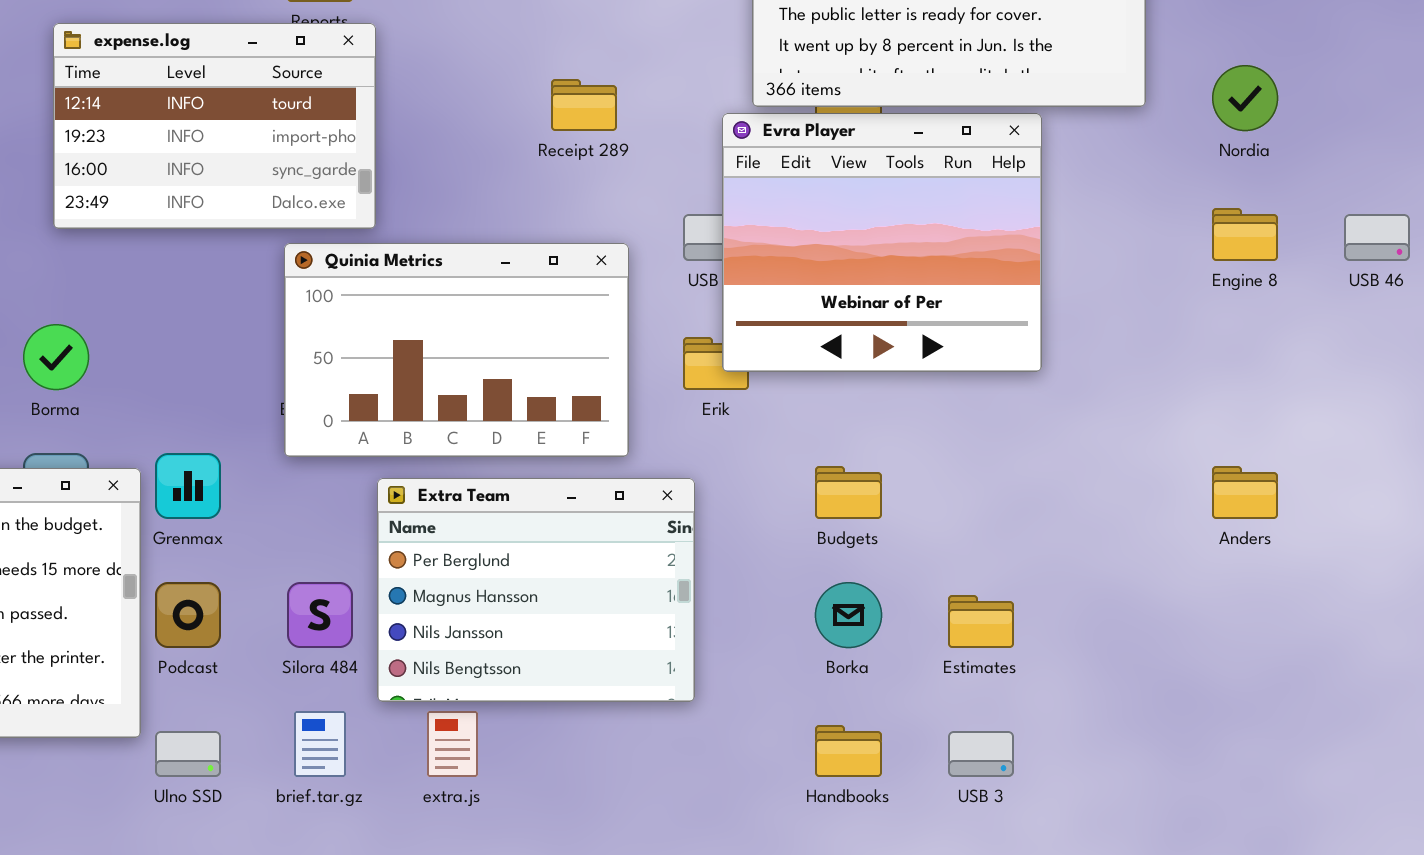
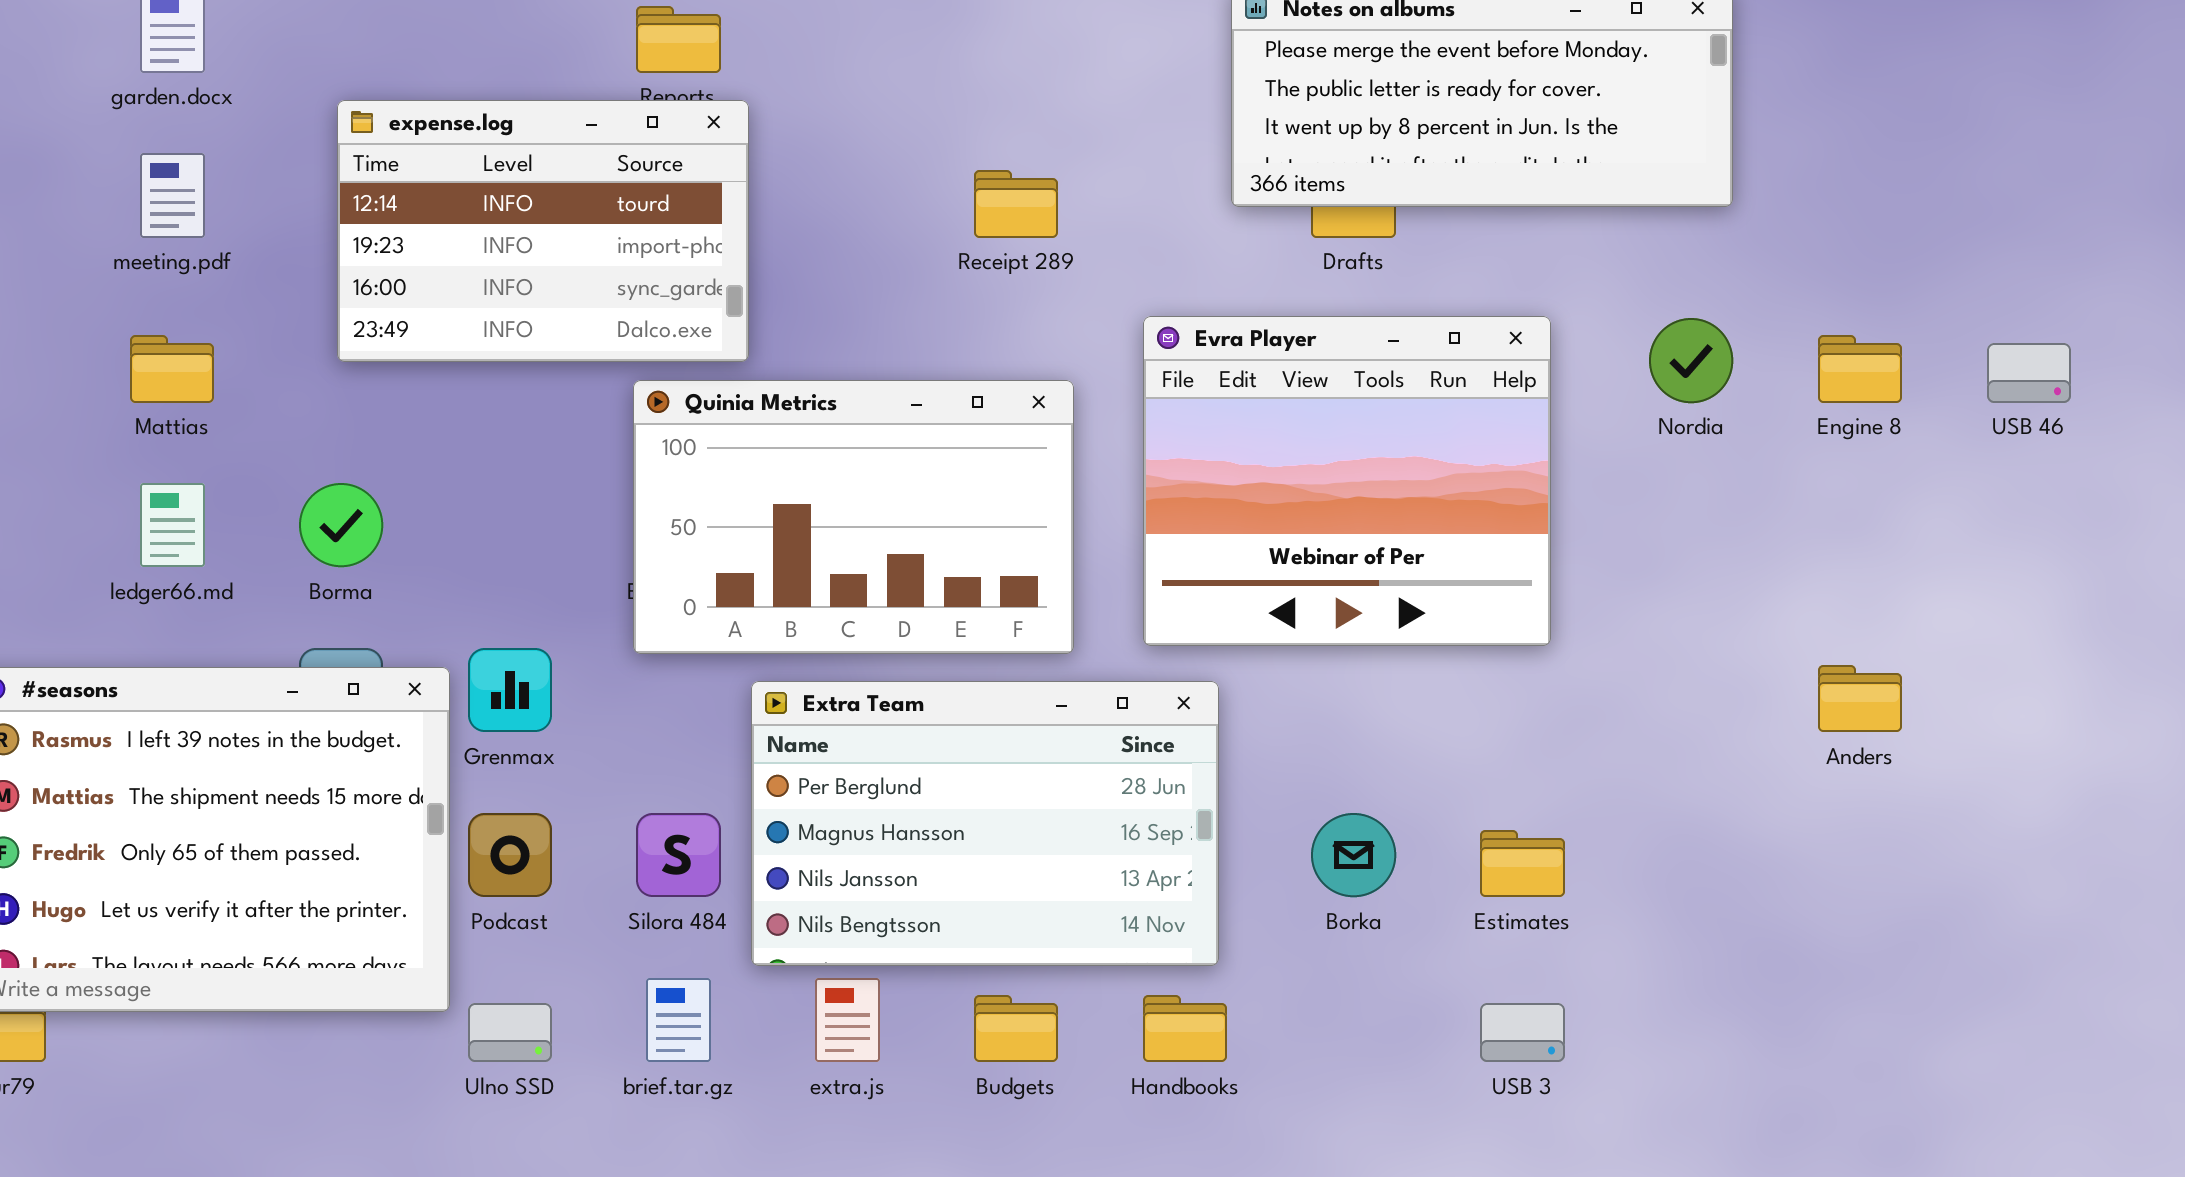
Nordia: [1212,65,1278,131] -> [1649,318,1733,403], moved
Evra Player: [722,113,1042,372] -> [1143,316,1551,646], moved
Budgets: [815,466,882,519] -> [974,995,1058,1062], moved
Extra Team: [377,478,695,702] -> [751,681,1219,966], resized
Handbooks: [815,725,882,777] -> [1143,995,1227,1062], moved

